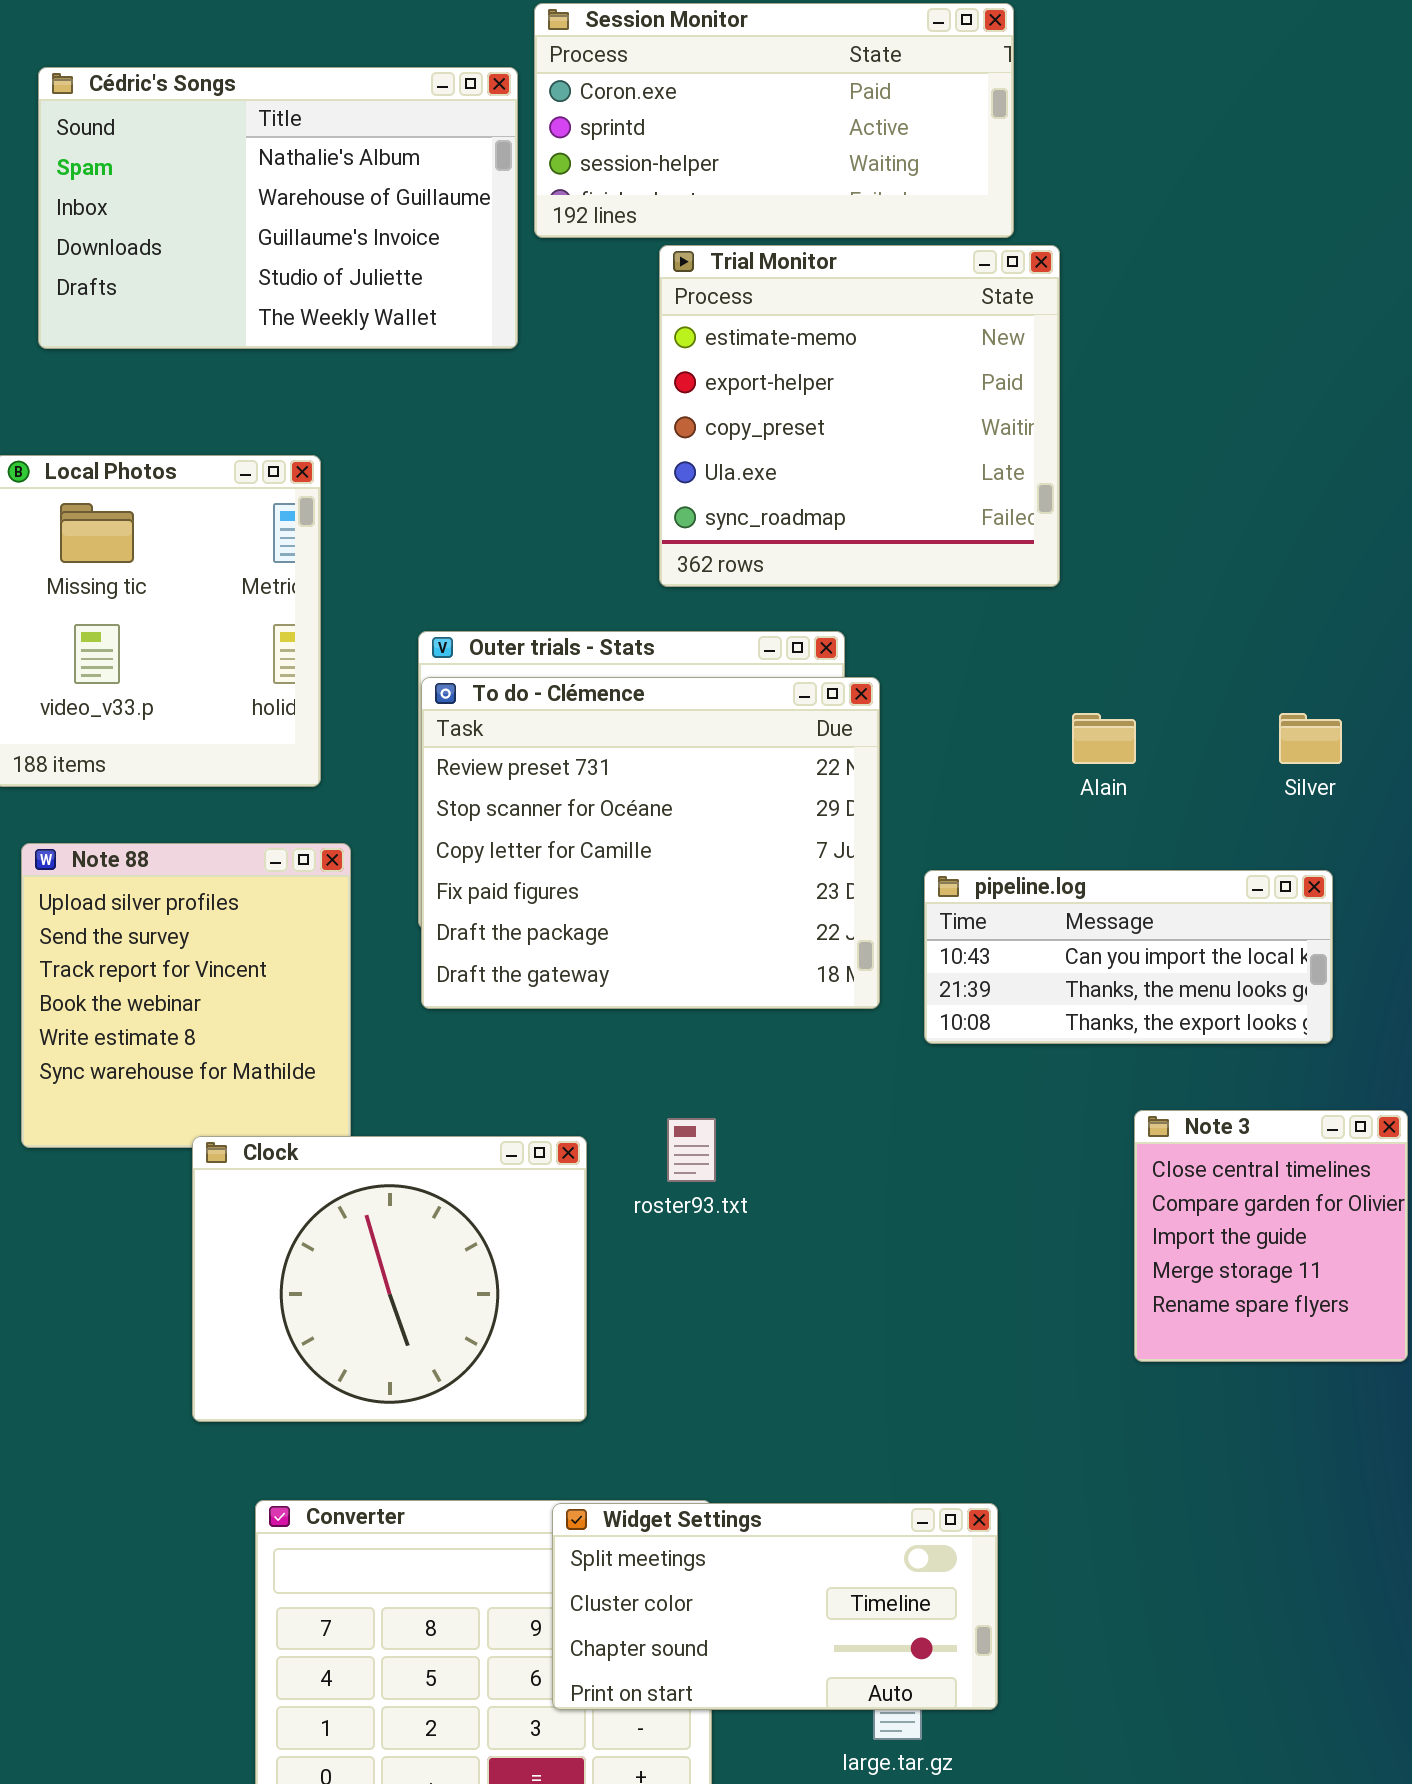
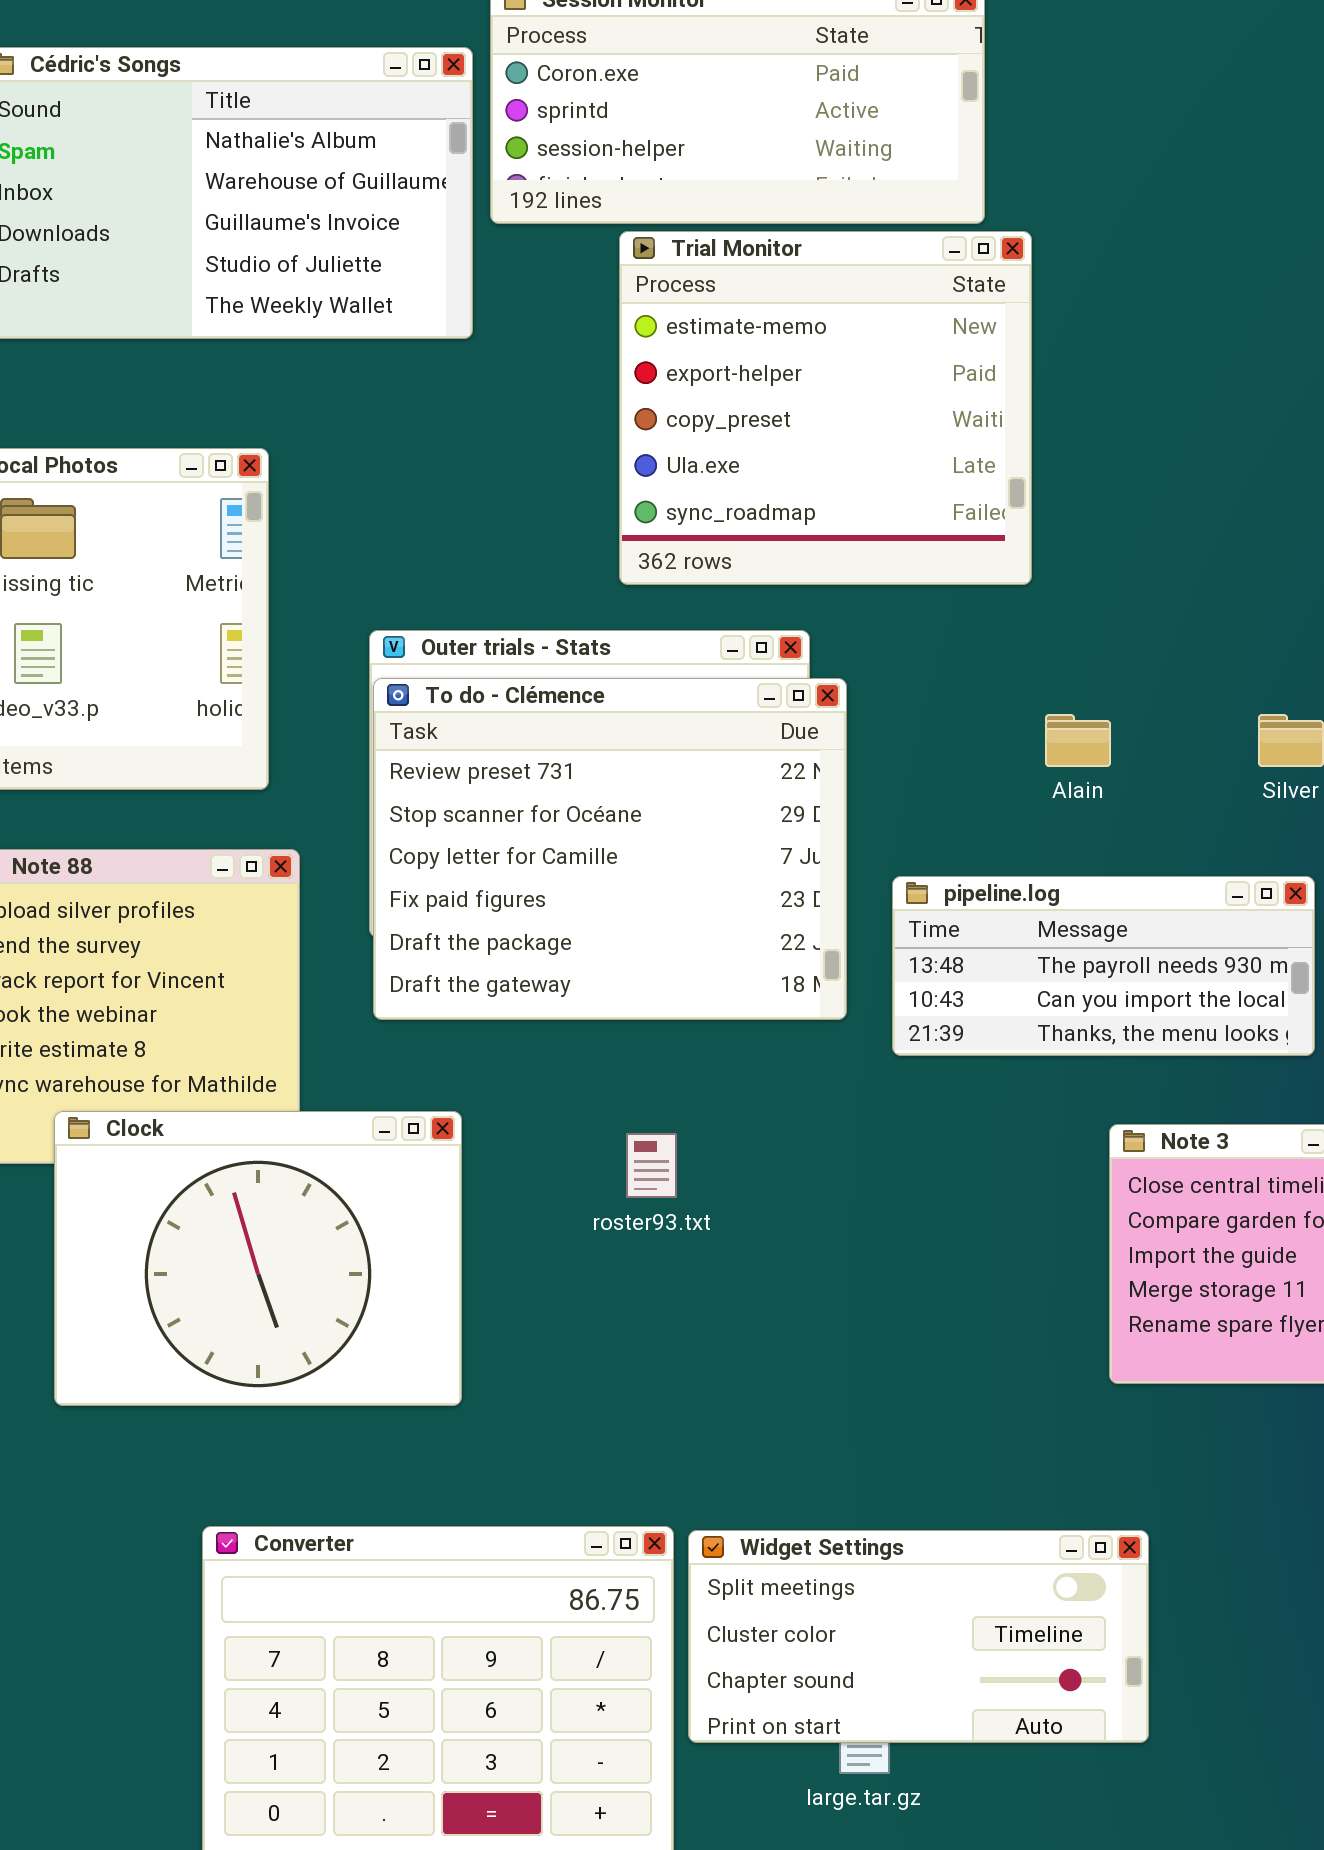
pipeline.log: [924,870,1333,1044] -> [892,876,1315,1056], scrolled up 1 row
Clock: [192,1136,587,1422] -> [54,1111,462,1406], moved
Widget Settings: [552,1503,998,1710] -> [688,1530,1149,1743], moved

